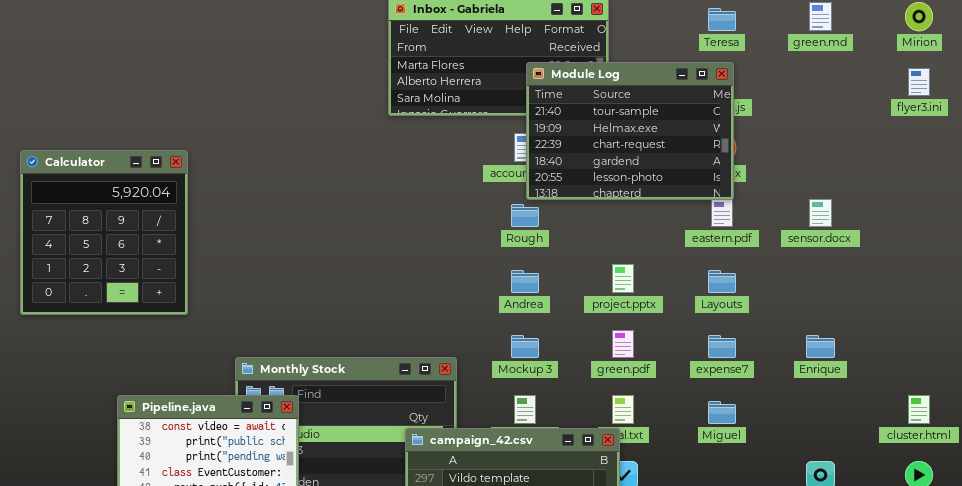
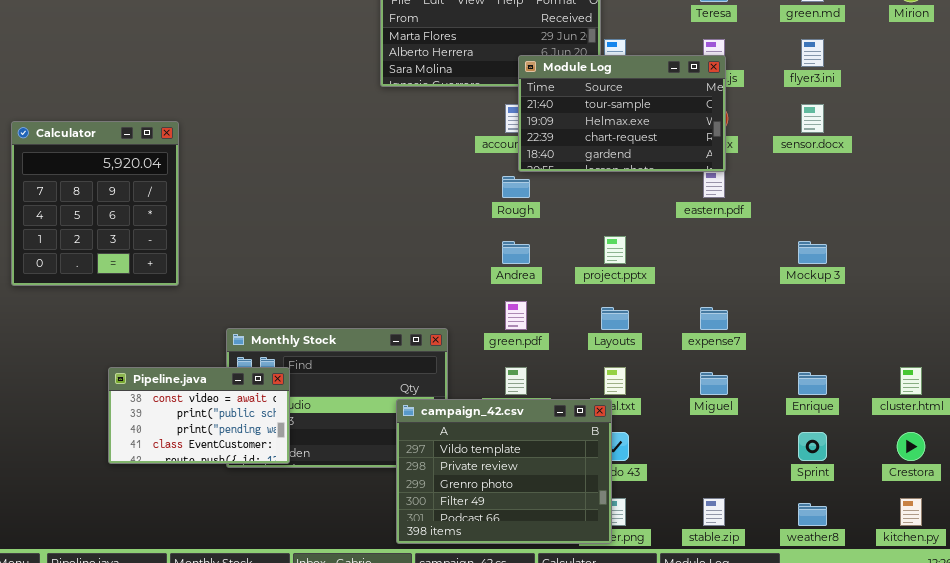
Module Log: [526,62,734,200] -> [518,55,726,172], resized
flyer3.ini: [908,68,930,96] -> [801,39,824,67], moved
sensor.docx: [809,199,832,227] -> [801,104,824,133], moved
Layouts: [708,270,736,293] -> [601,307,629,330], moved
green.pdf: [612,330,634,358] -> [505,301,527,330], moved
Mockup 3: [511,335,539,358] -> [798,241,827,264], moved
Enrique: [806,335,835,358] -> [798,372,827,395], moved

